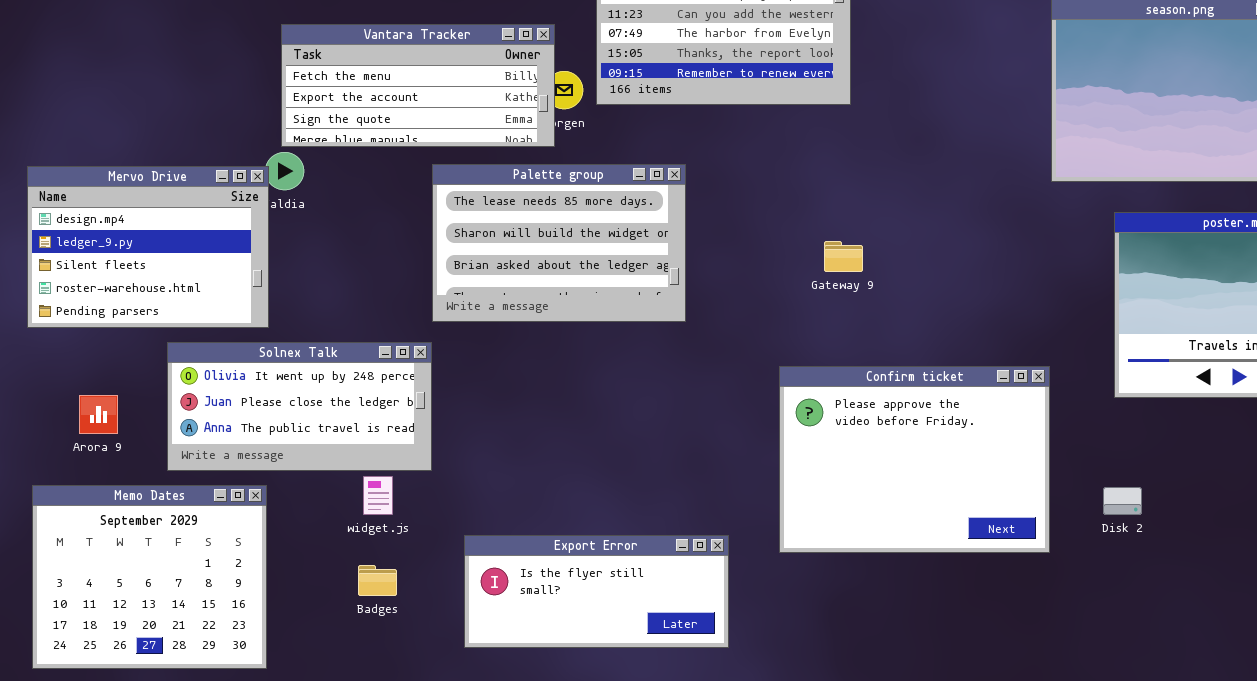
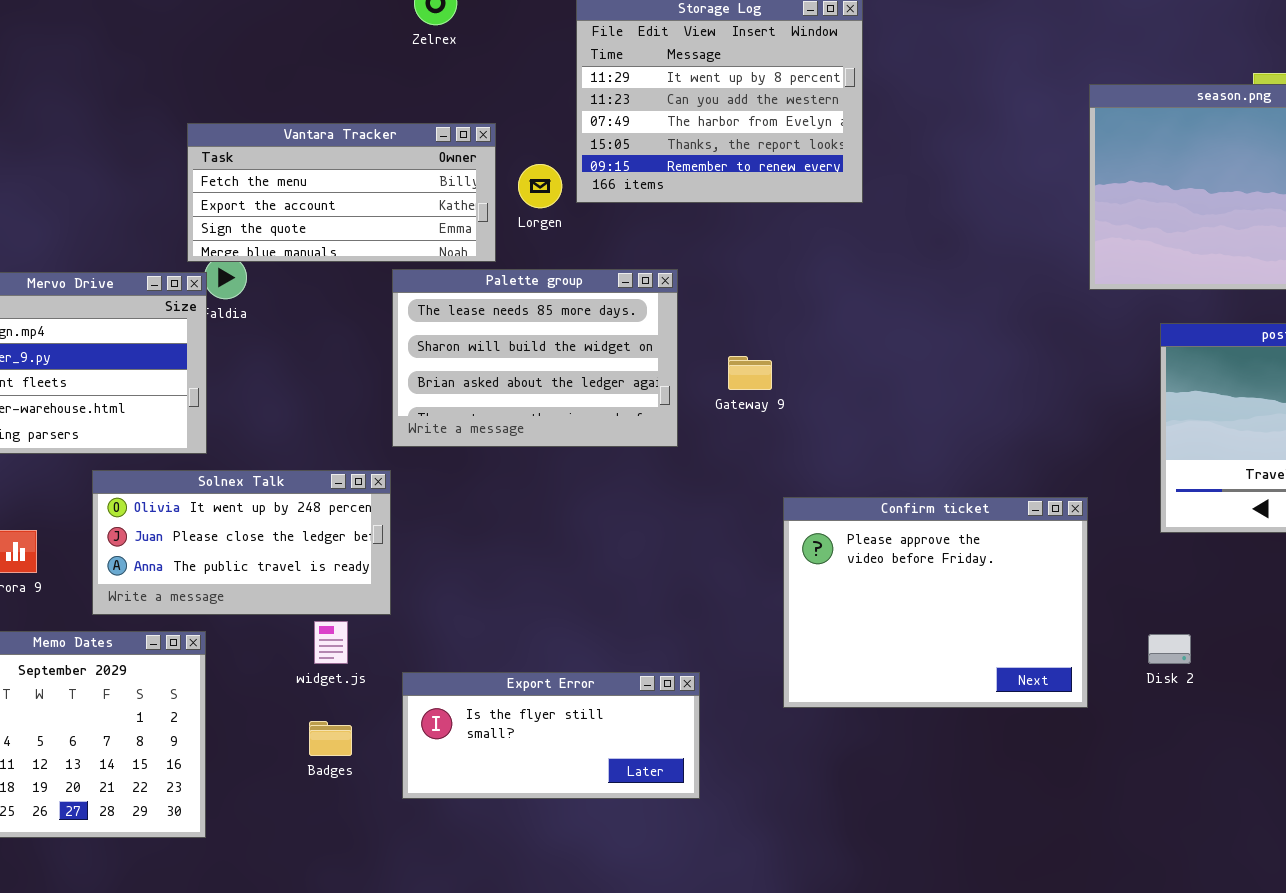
Vantara Tracker: [281,24,555,147] -> [187,123,496,262], moved
Gateway 9: [824,241,863,272] -> [728,356,772,390], moved
Export Error: [464,535,729,648] -> [402,672,700,799], moved

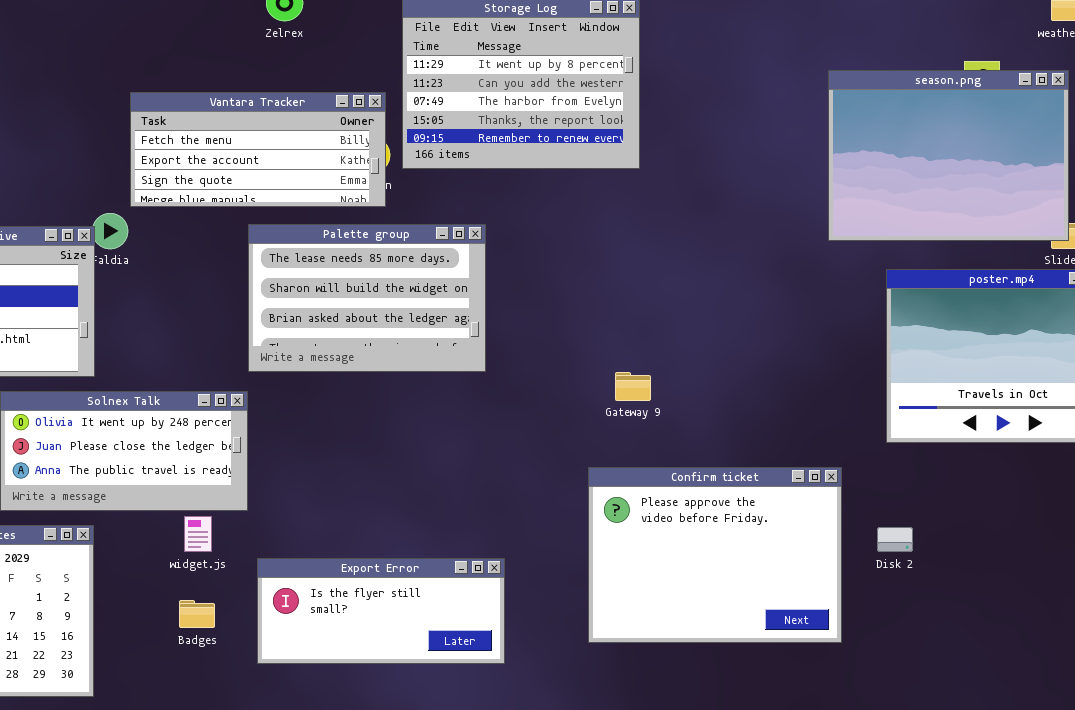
Vantara Tracker: [187,123,496,262] -> [130,92,386,207], moved
Gateway 9: [728,356,772,390] -> [615,372,651,401], moved
Confirm ticket: [783,497,1088,708] -> [588,467,842,643], moved

